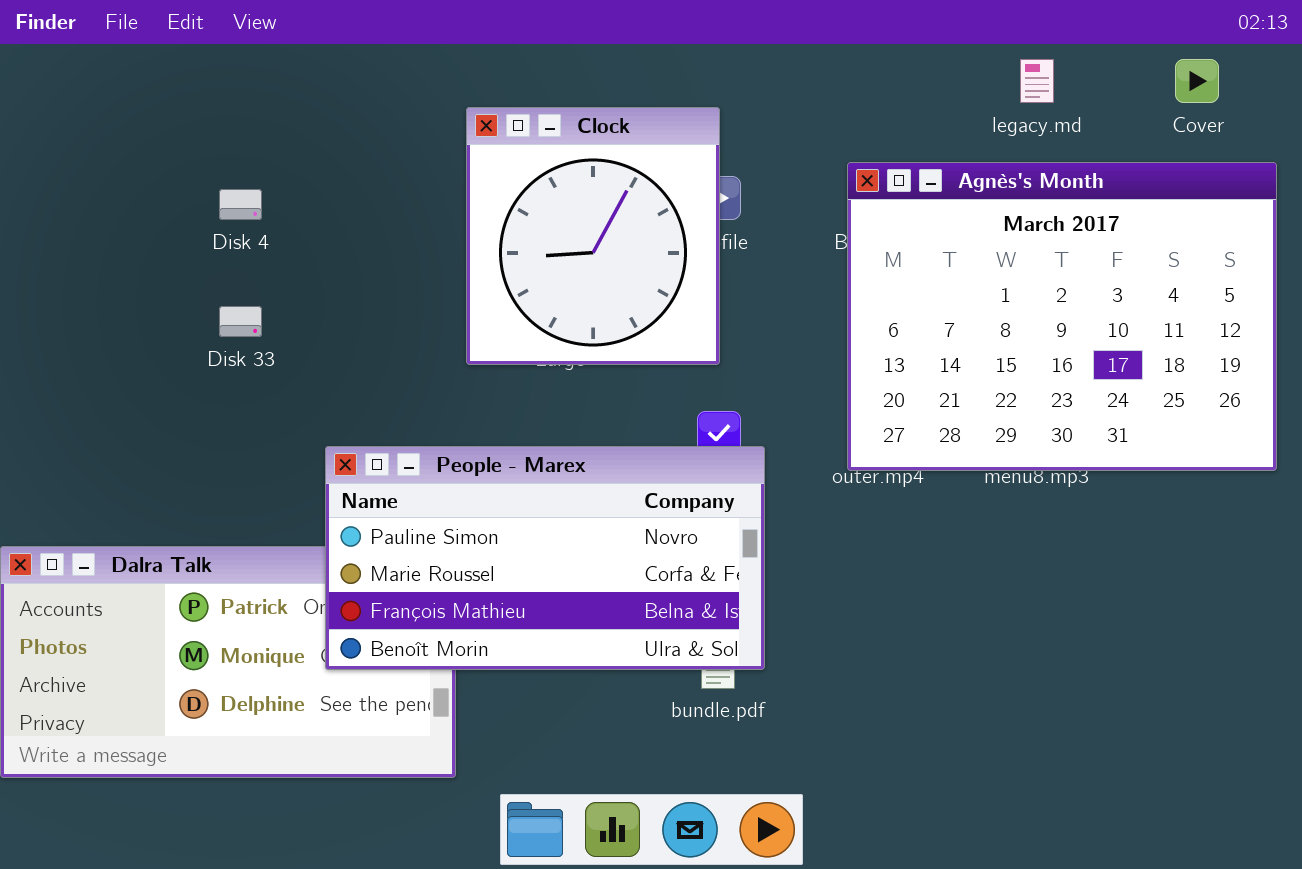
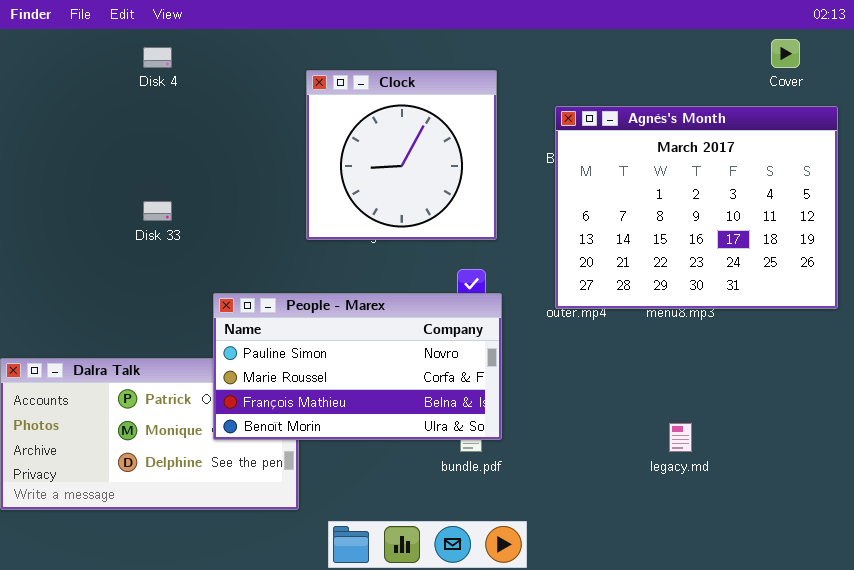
legacy.md: [1020,59,1054,103] -> [669,423,692,452], moved
Clock: [466,107,720,365] -> [306,70,497,240], resized
Disk 4: [219,189,262,220] -> [143,47,172,68], moved

